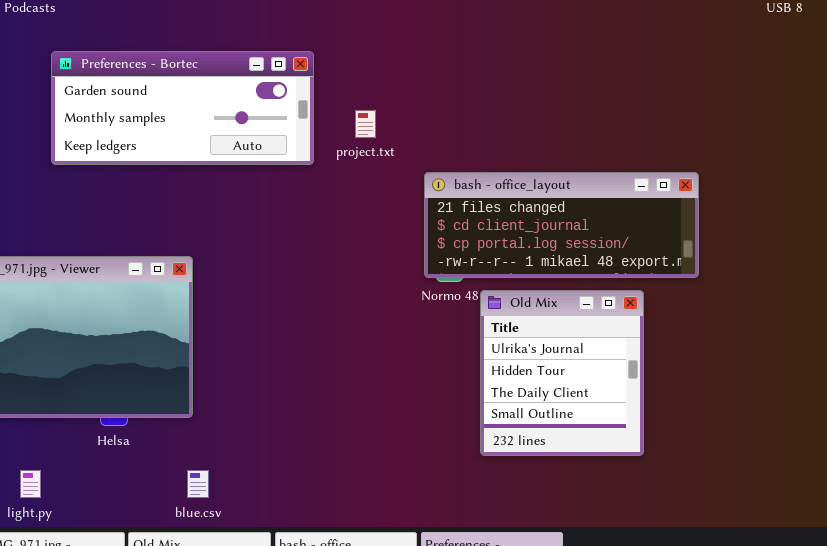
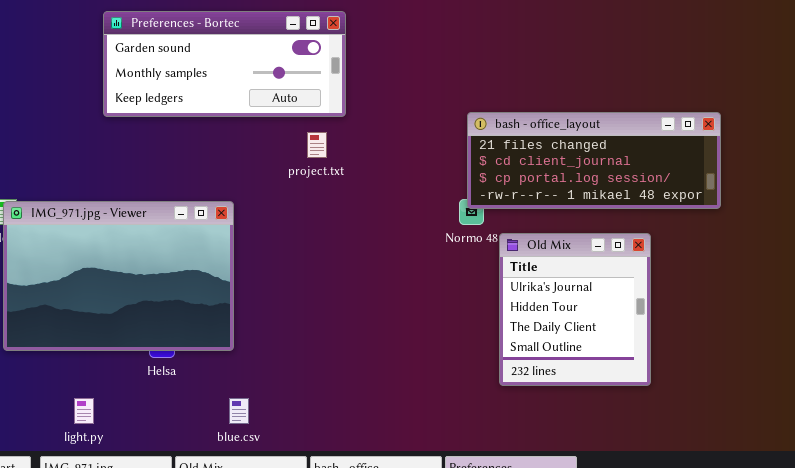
project.txt: [355,110,376,138] -> [307,132,327,158], moved
bash - office_layout: [424,172,699,278] -> [467,112,721,209], moved

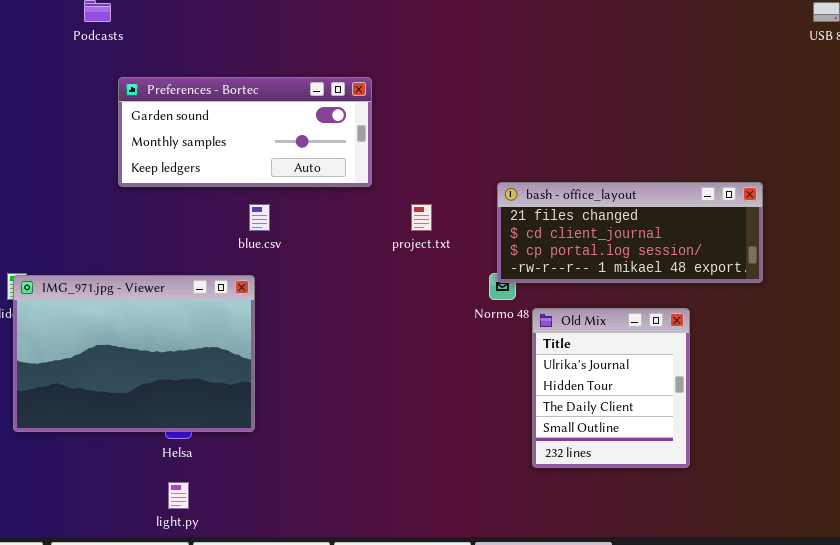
project.txt: [307,132,327,158] -> [411,204,432,231], moved
light.py: [74,398,94,424] -> [168,482,189,509], moved
blue.csv: [229,398,249,424] -> [249,204,270,231], moved

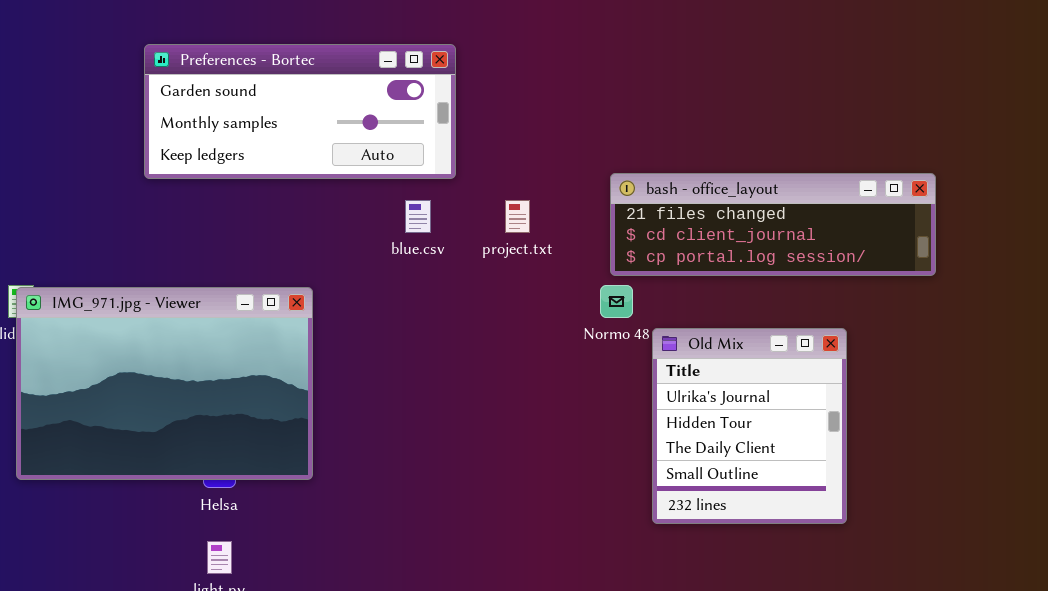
bash - office_layout: [497,182,763,283] -> [610,173,936,276], resized
blue.csv: [249,204,270,231] -> [405,200,431,233], moved

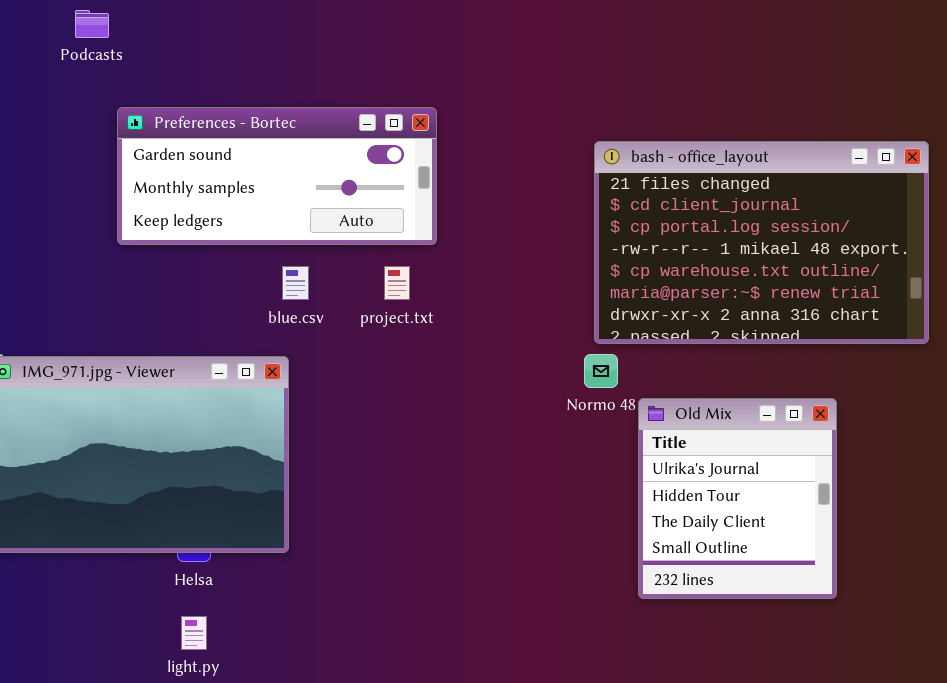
bash - office_layout: [610,173,936,276] -> [594,141,929,344], resized
blue.csv: [405,200,431,233] -> [282,266,309,300], moved
project.txt: [505,200,530,233] -> [384,266,410,300], moved

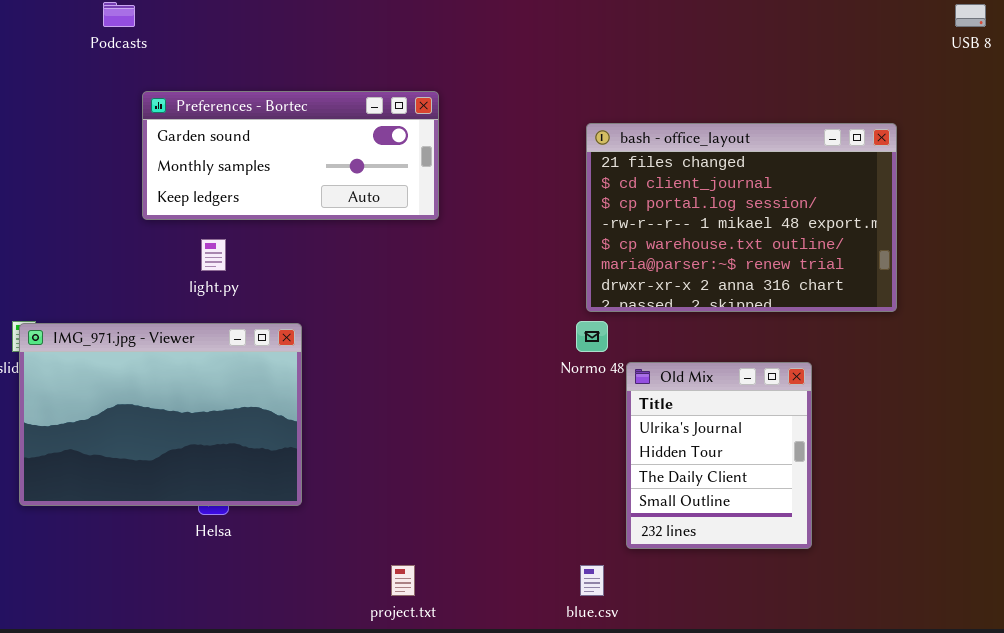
blue.csv: [282,266,309,300] -> [580,565,604,596], moved
project.txt: [384,266,410,300] -> [391,565,415,596], moved
light.py: [181,616,207,650] -> [201,239,226,271], moved

